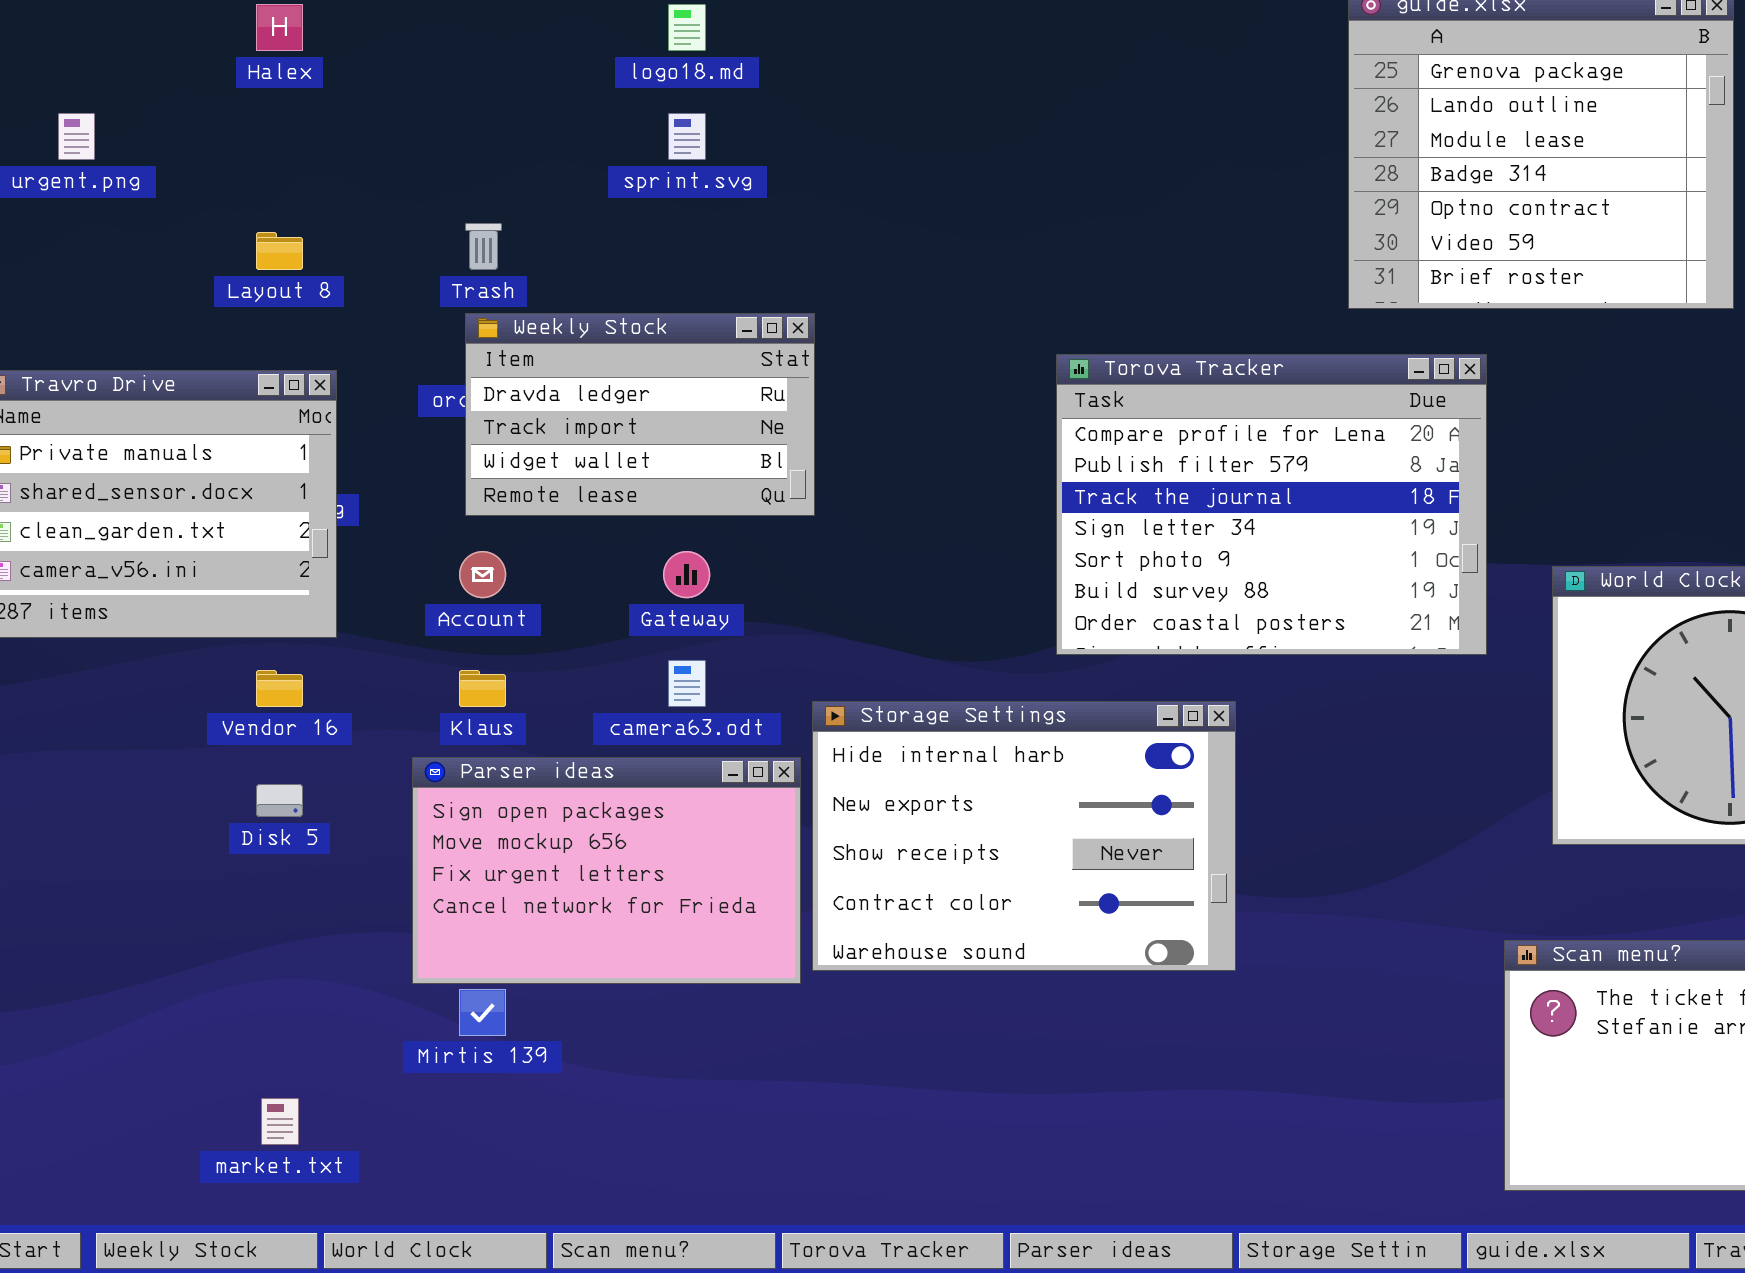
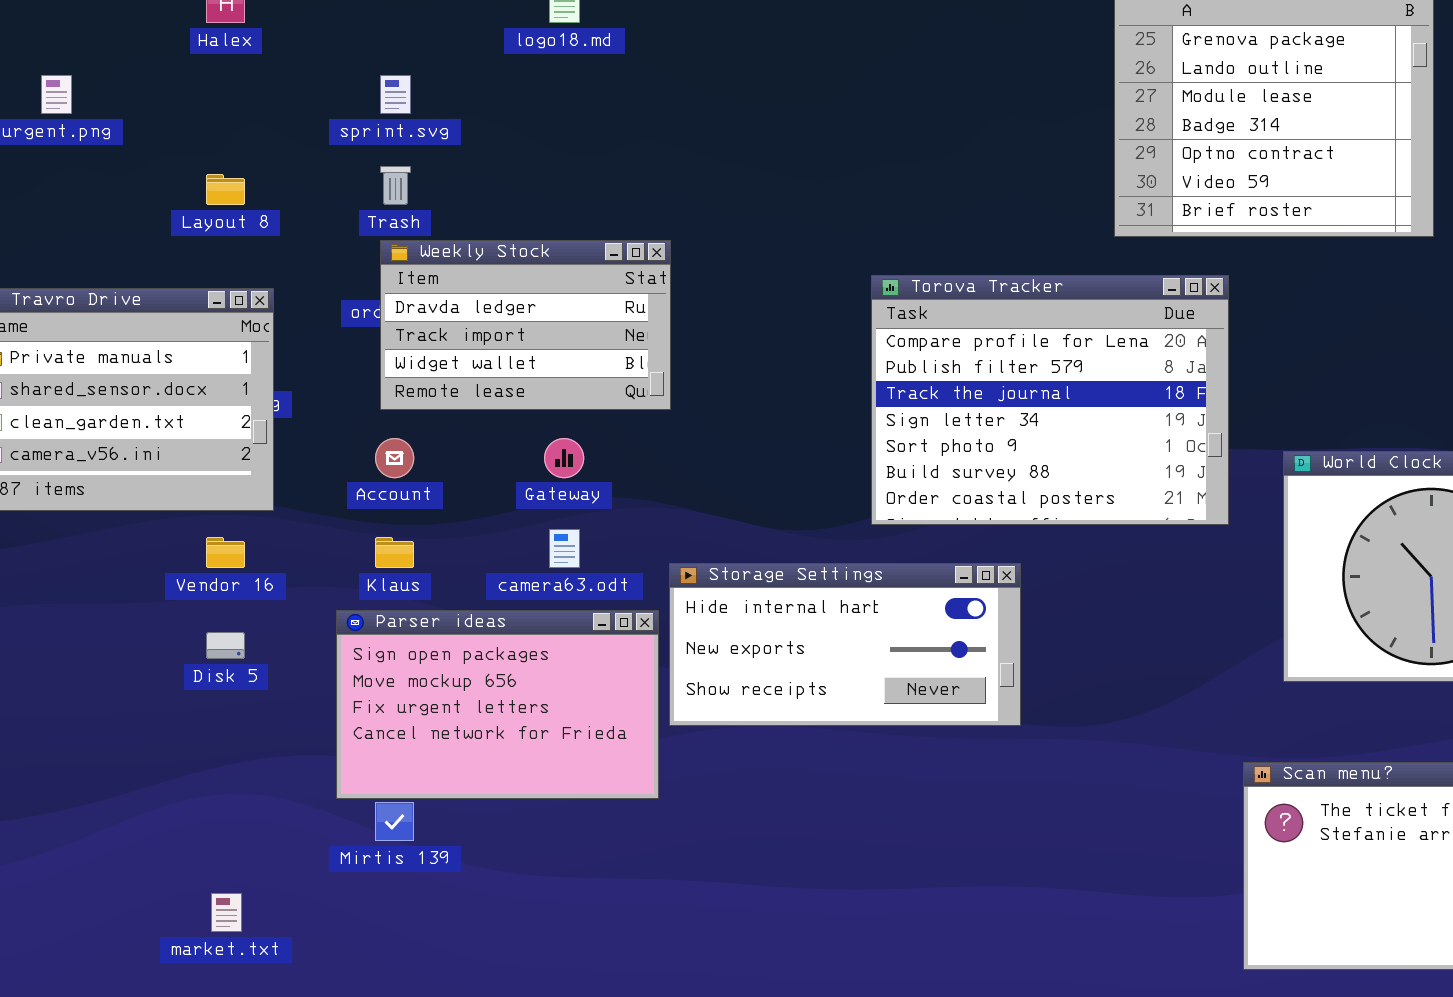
sprint.svg: [668,113,706,160] -> [380,75,411,114], moved
Storage Settings: [812,701,1236,971] -> [669,563,1021,726], resized

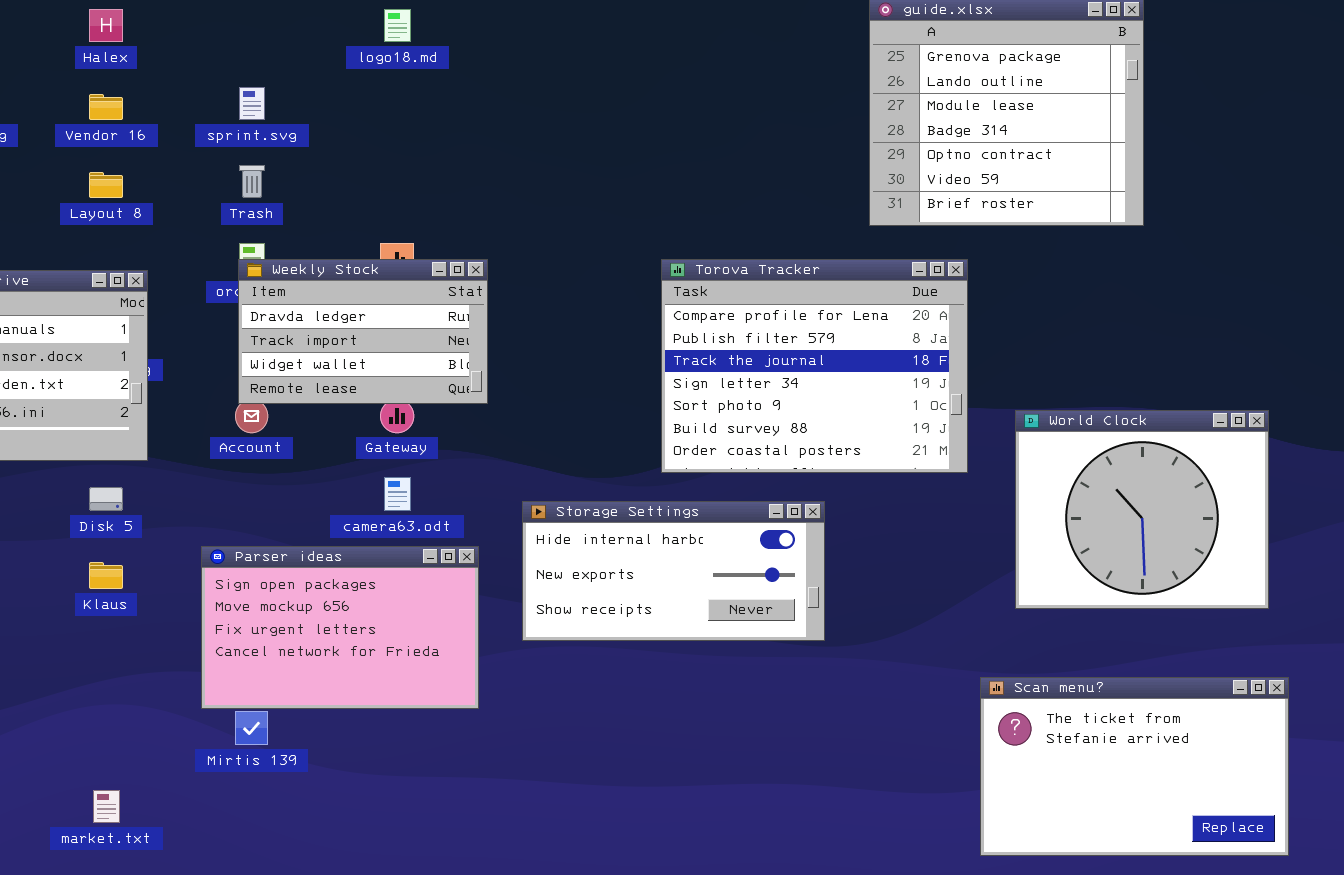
Weekly Stock: [380,240,671,410] -> [238,259,488,404], moved
Vendor 16: [206,537,245,568] -> [89,94,123,120], moved
Klaus: [375,537,414,568] -> [89,562,123,589], moved
Storage Settings: [669,563,1021,726] -> [522,501,825,641], moved
Disk 5: [206,632,245,659] -> [89,487,123,511], moved

